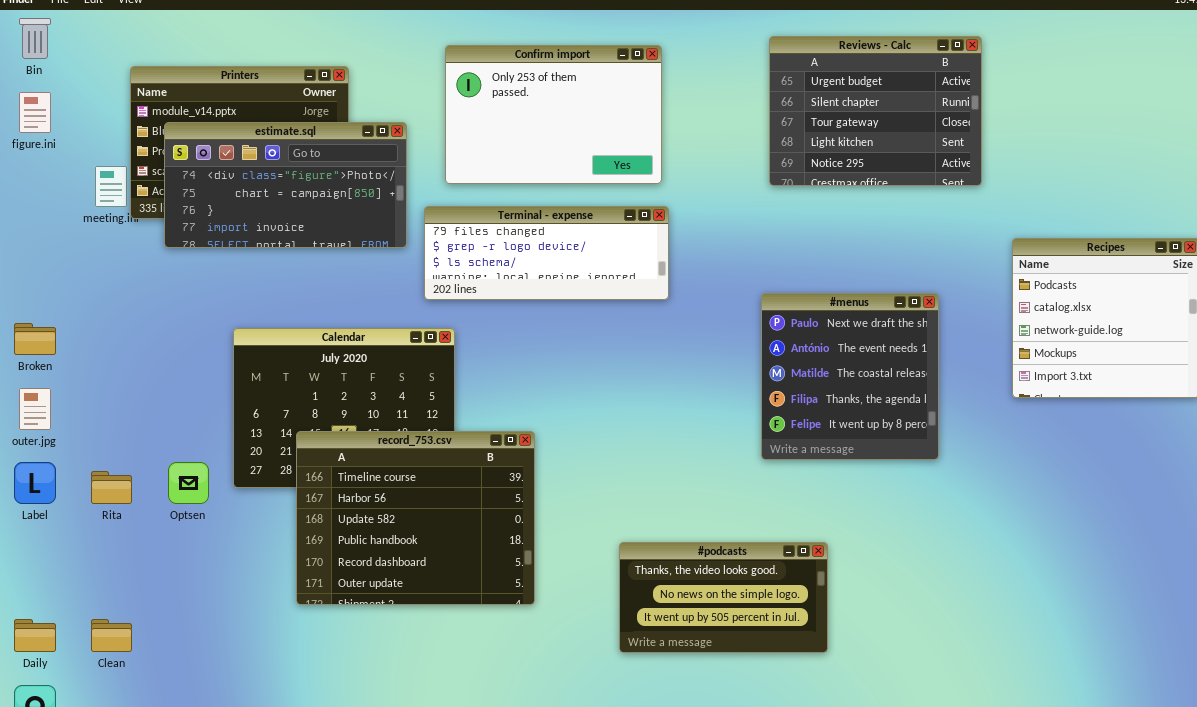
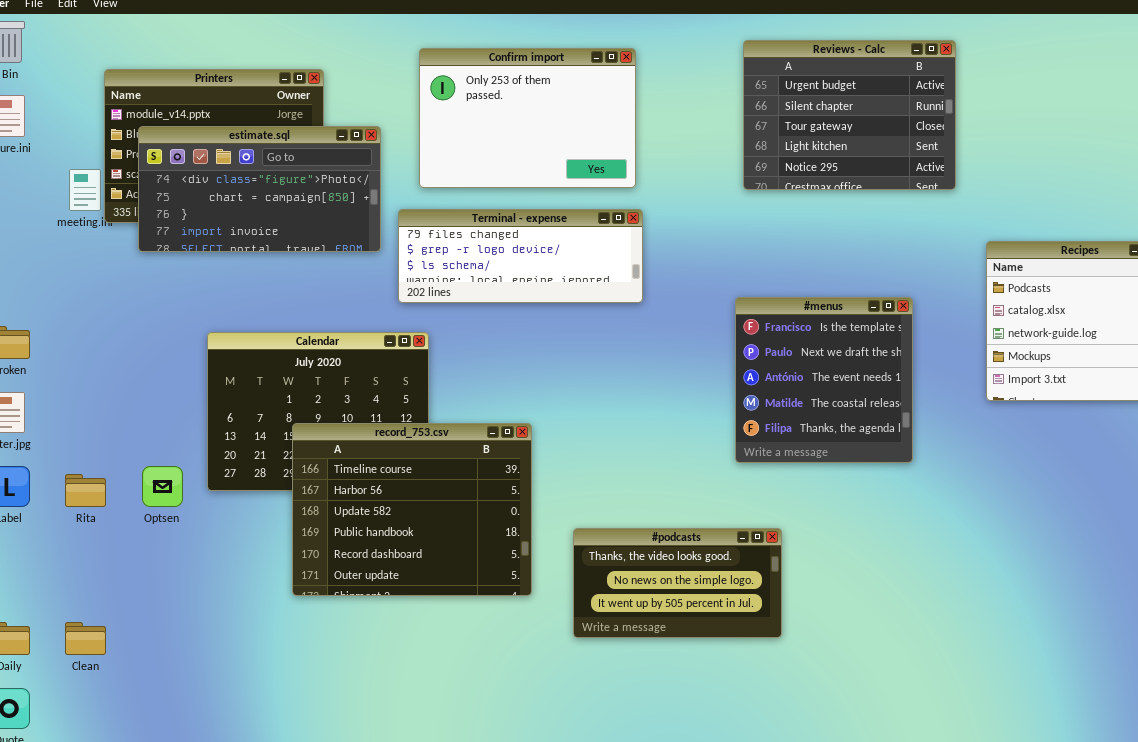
#menus: [761,293,939,460] -> [735,297,913,463], scrolled up 1 row
record_753.csv: [296,431,535,605] -> [292,423,532,596], moved
#podcasts: [619,542,828,653] -> [573,528,782,638], moved

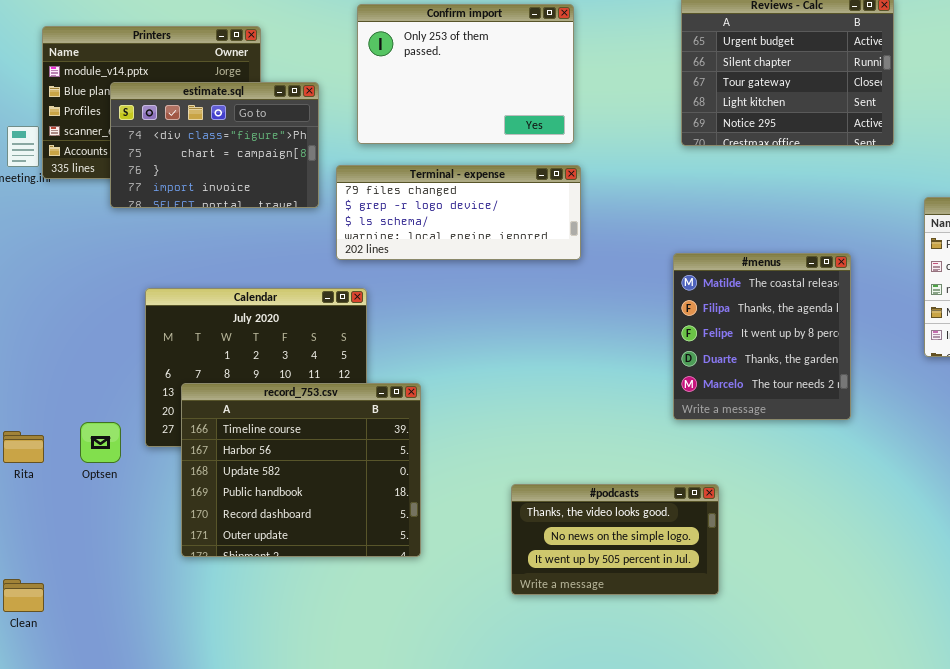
estimate.sql: [138,126,381,252] -> [110,82,319,208], resized
#menus: [735,297,913,463] -> [673,253,851,420], scrolled down 3 rows
record_753.csv: [292,423,532,596] -> [181,383,421,557], moved

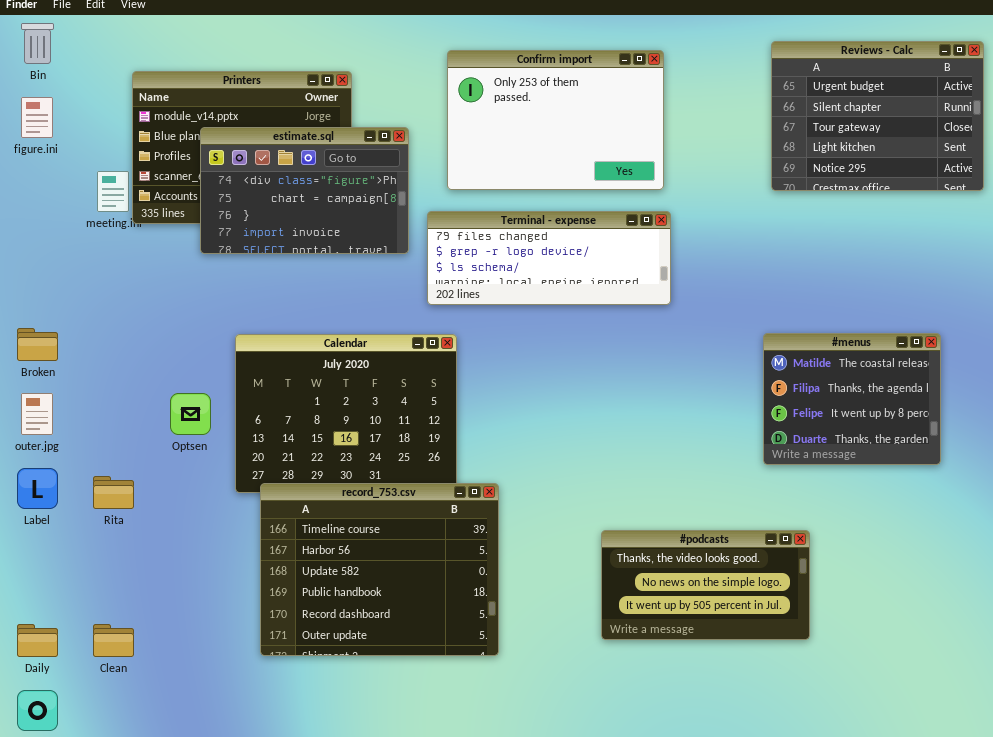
#menus: [673,253,851,420] -> [763,333,941,465], resized
record_753.csv: [181,383,421,557] -> [260,483,499,656], moved
Optsen: [80,422,121,463] -> [170,393,211,435], moved

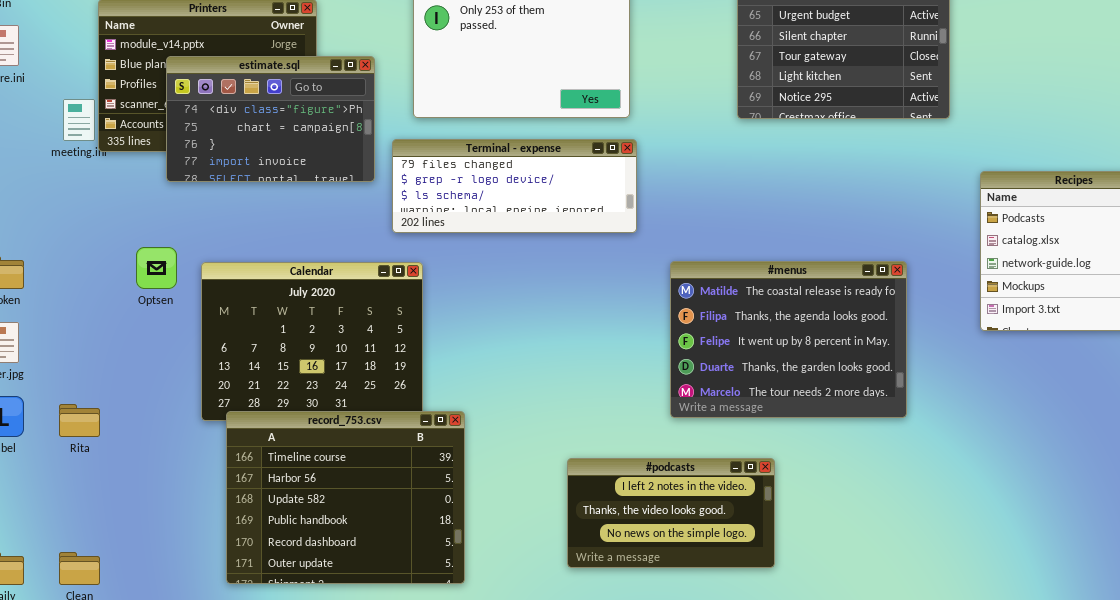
#menus: [763,333,941,465] -> [670,261,907,418], resized
Optsen: [170,393,211,435] -> [136,247,177,289], moved
#podcasts: [601,530,810,640] -> [567,458,775,568], scrolled up 1 row

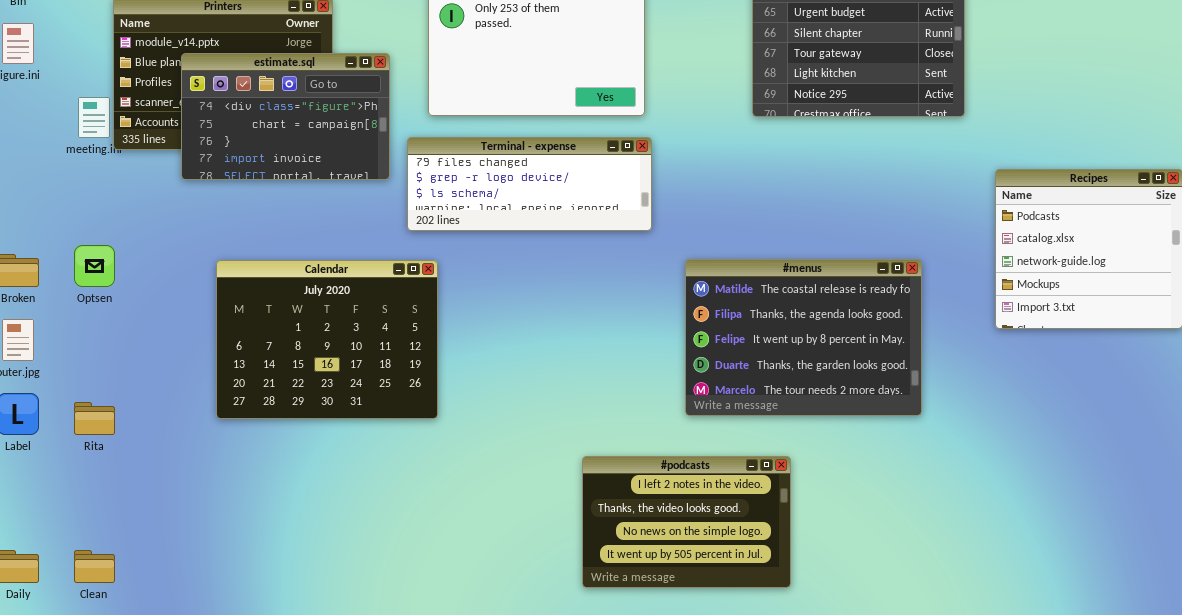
Optsen: [136,247,177,289] -> [74,245,115,287], moved
record_753.csv: [226,411,465,584] -> none, closed
#podcasts: [567,458,775,568] -> [582,456,791,588], resized

